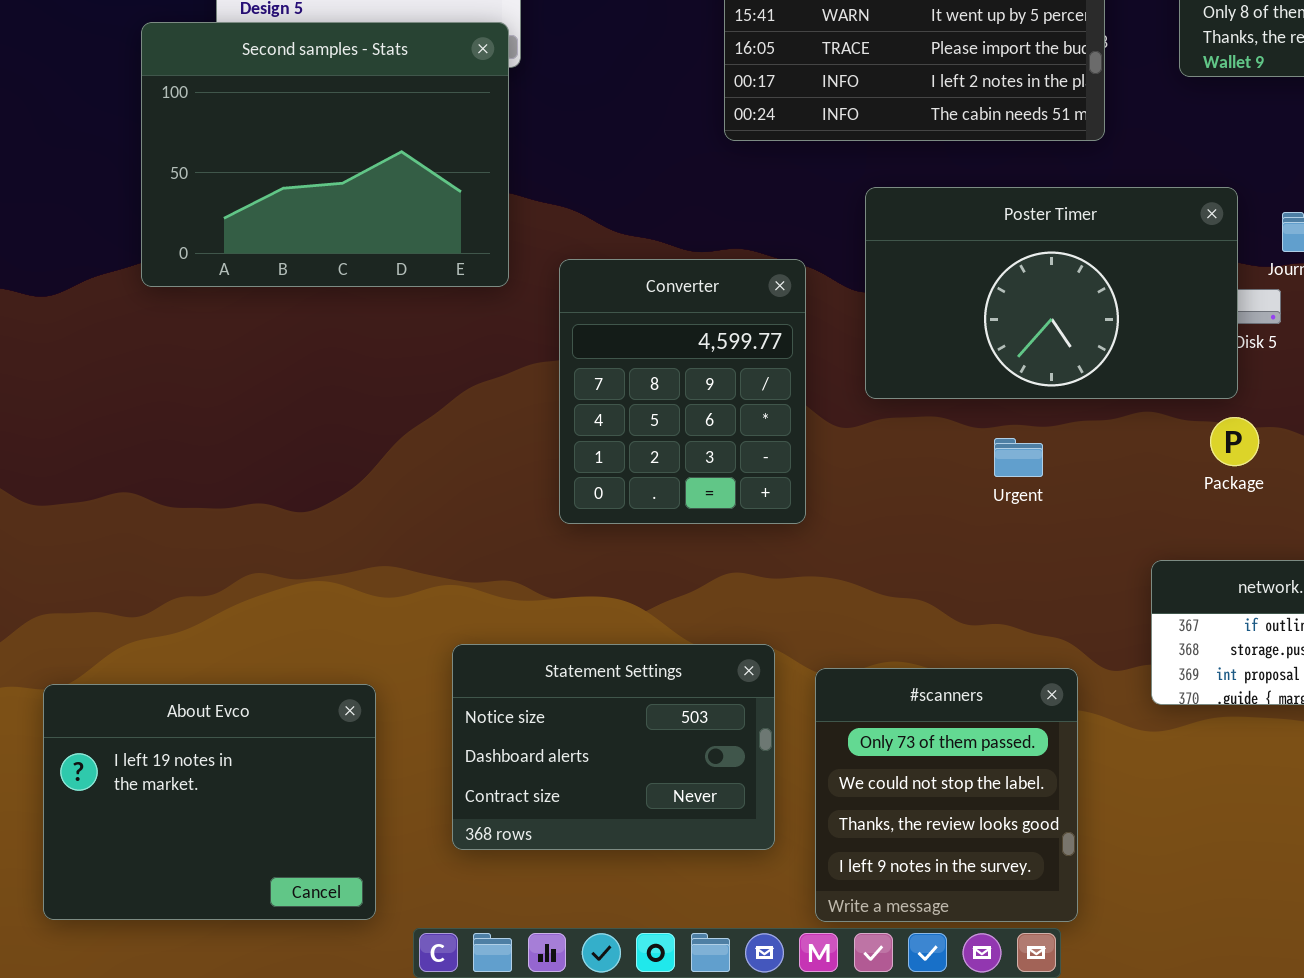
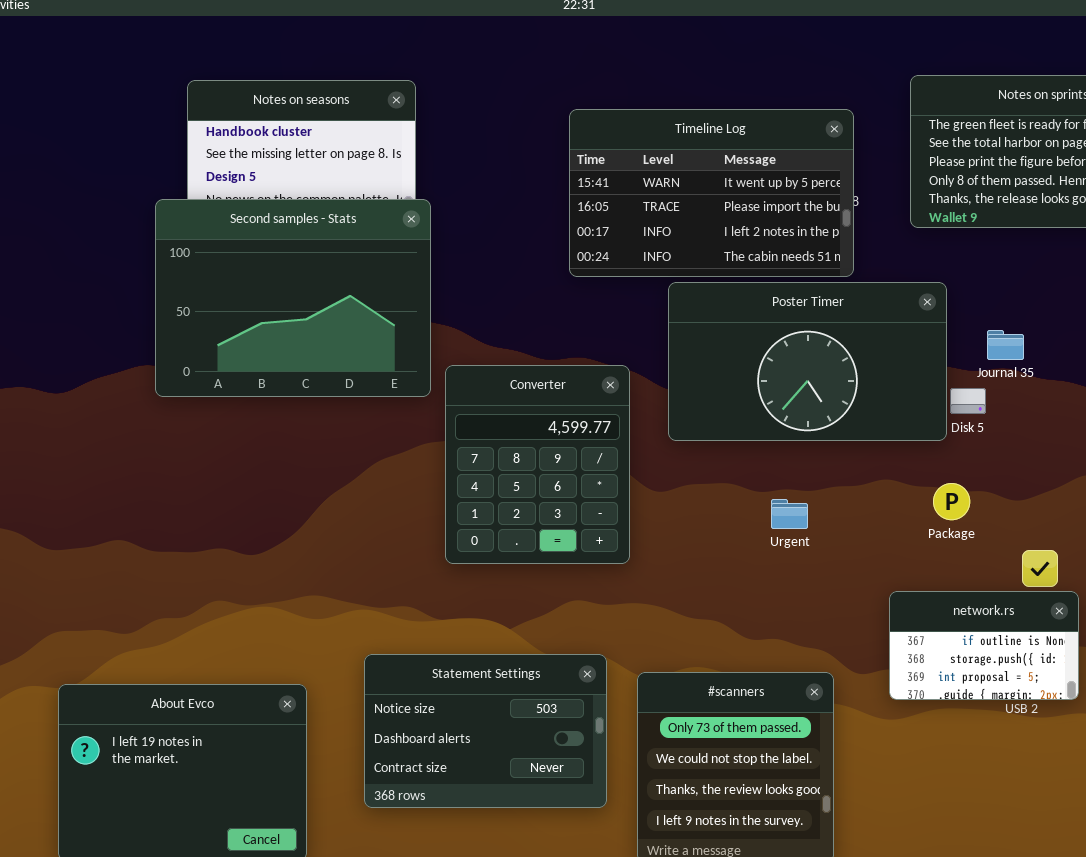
Second samples - Stats: [141,22,509,287] -> [155,199,431,397], moved
Poster Timer: [865,187,1238,399] -> [668,282,947,441], moved

